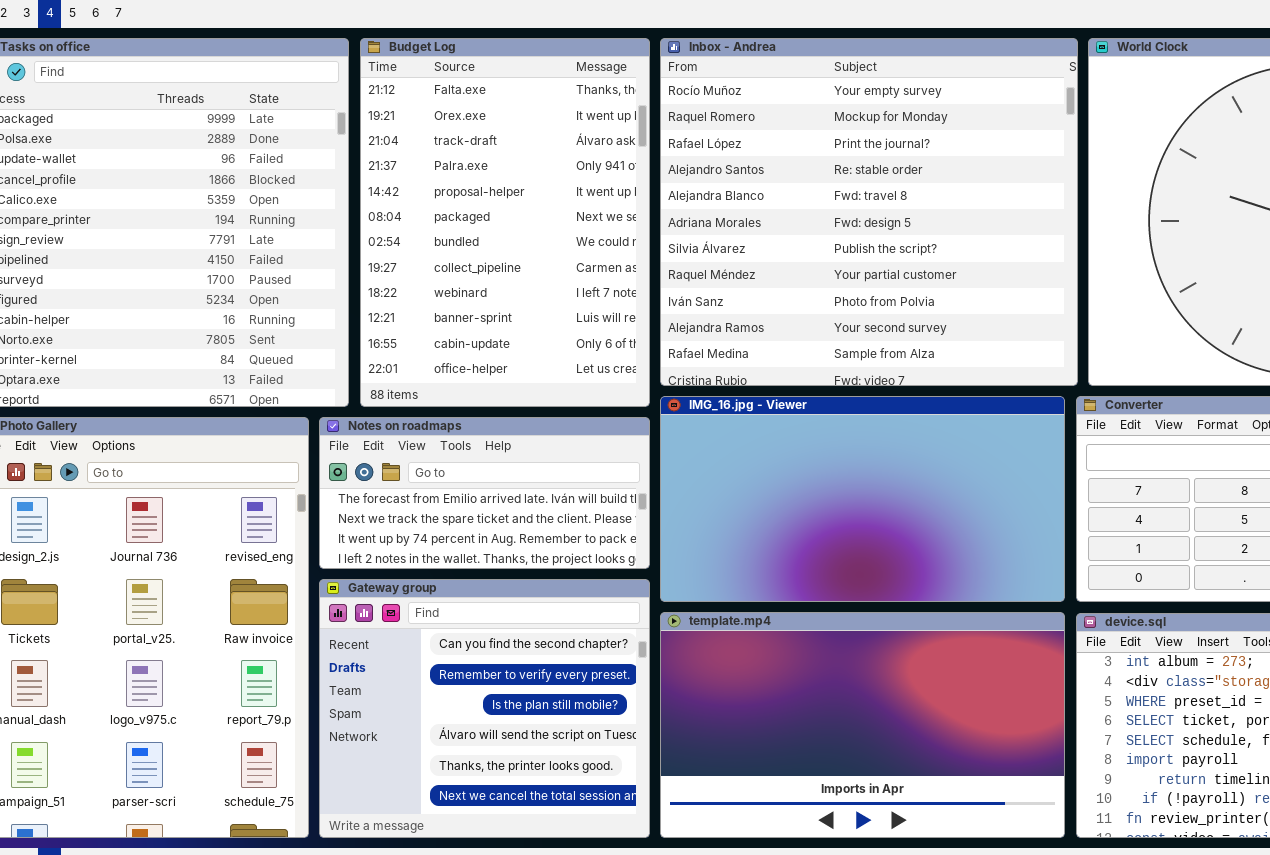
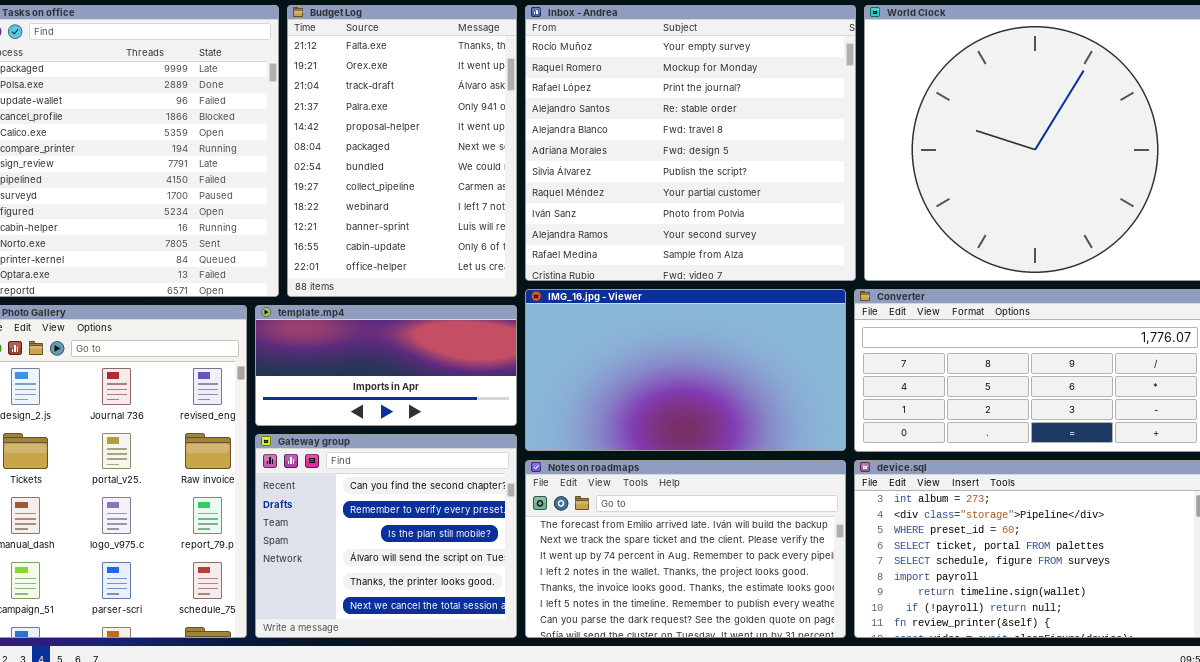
Notes on roadmaps: [319,417,650,569] -> [525,460,846,638], moved, resized
template.mp4: [660,612,1065,838] -> [255,305,517,426], moved, resized

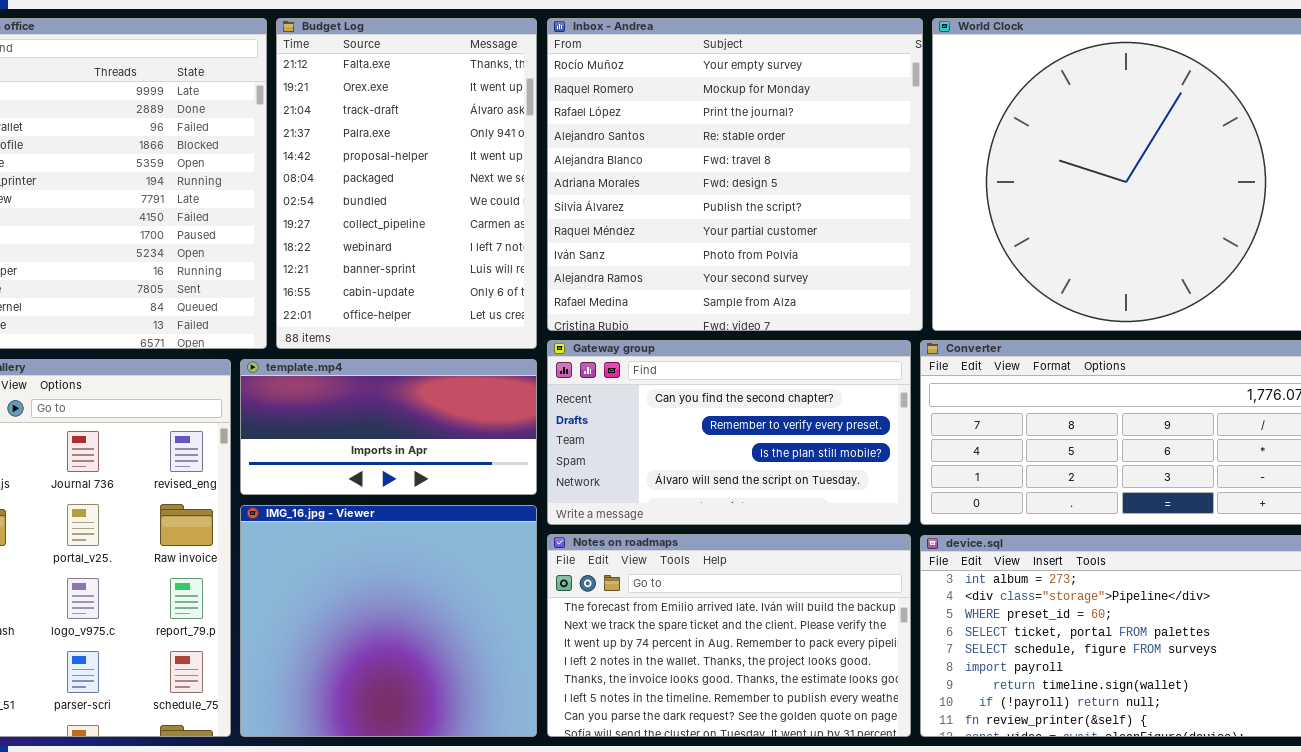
IMG_16.jpg - Viewer: [525,289,846,451] -> [240,505,537,737], moved, resized
Gateway group: [255,434,517,638] -> [547,340,911,525], moved, resized

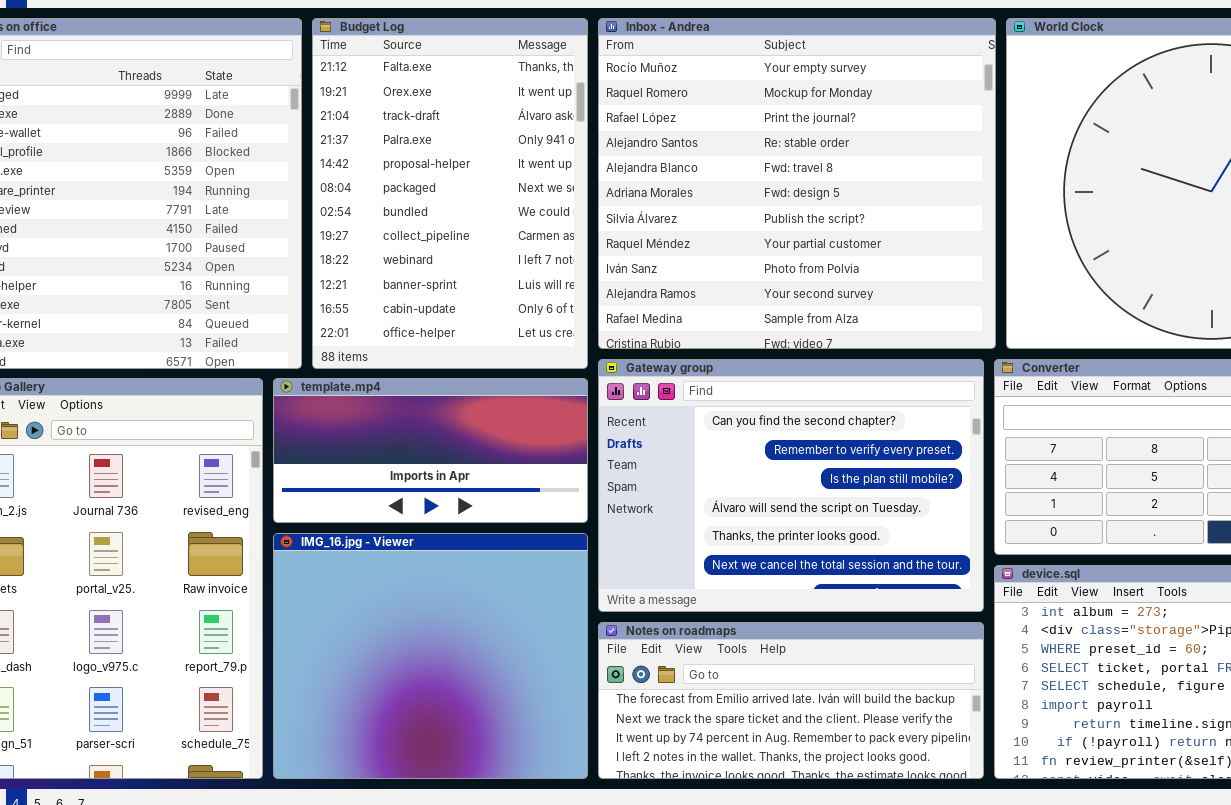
Gateway group: [547,340,911,525] -> [598,359,984,612], resized
Notes on roadmaps: [547,534,911,737] -> [598,622,984,779], resized

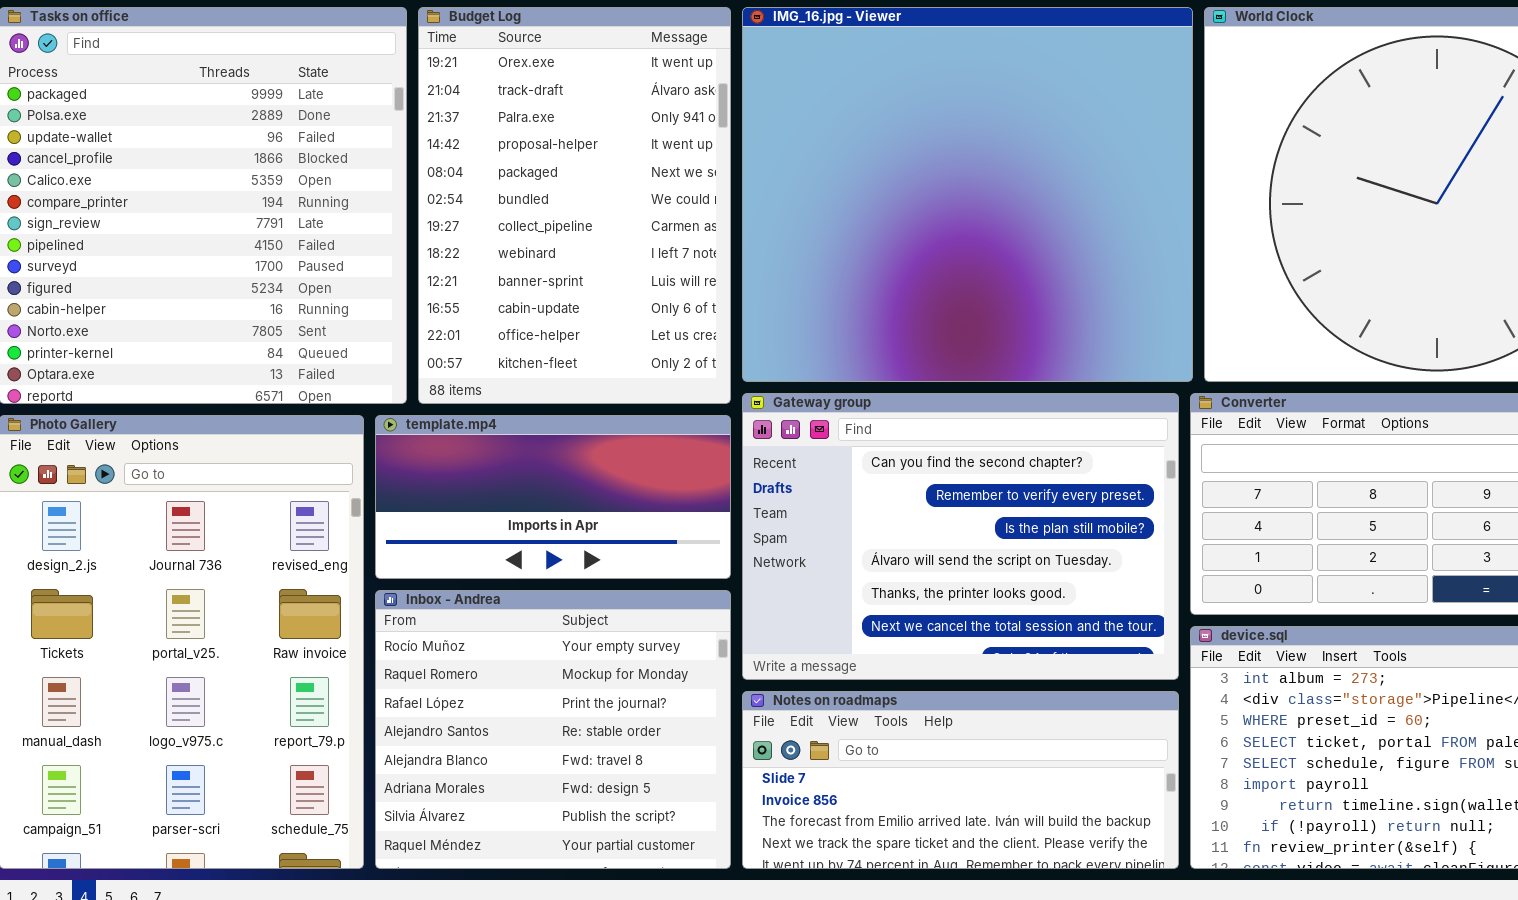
Budget Log: [312,18,588,369] -> [418,7,731,404], scrolled down 1 row
Inbox - Andrea: [598,18,996,349] -> [375,590,731,869], moved, resized
IMG_16.jpg - Viewer: [273,533,588,779] -> [742,7,1193,382], moved, resized
Notes on roadmaps: [598,622,984,779] -> [742,691,1179,869], scrolled up 2 rows

